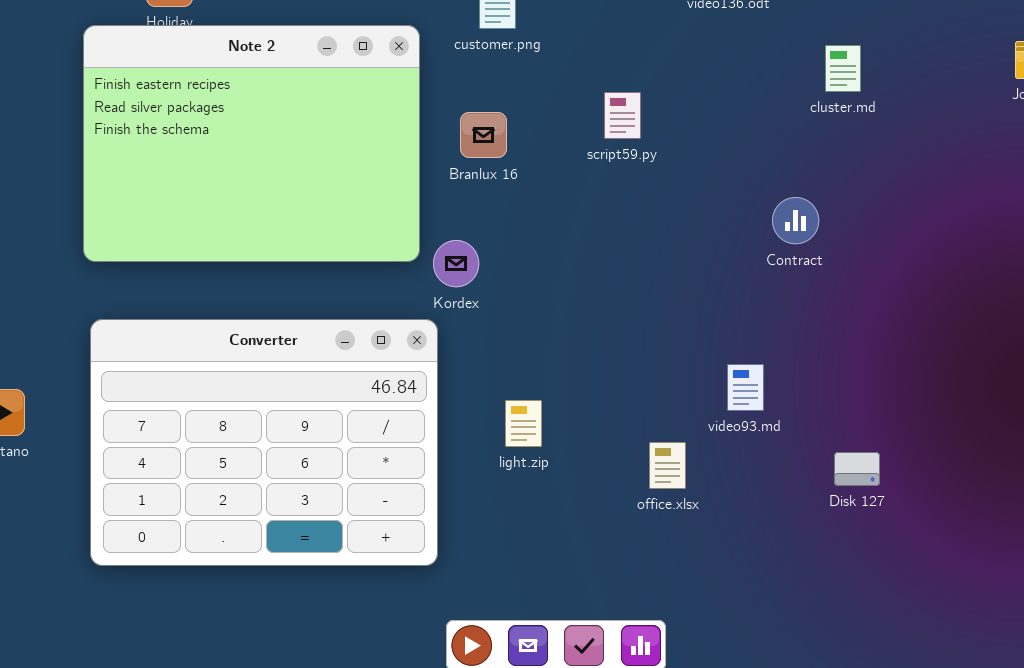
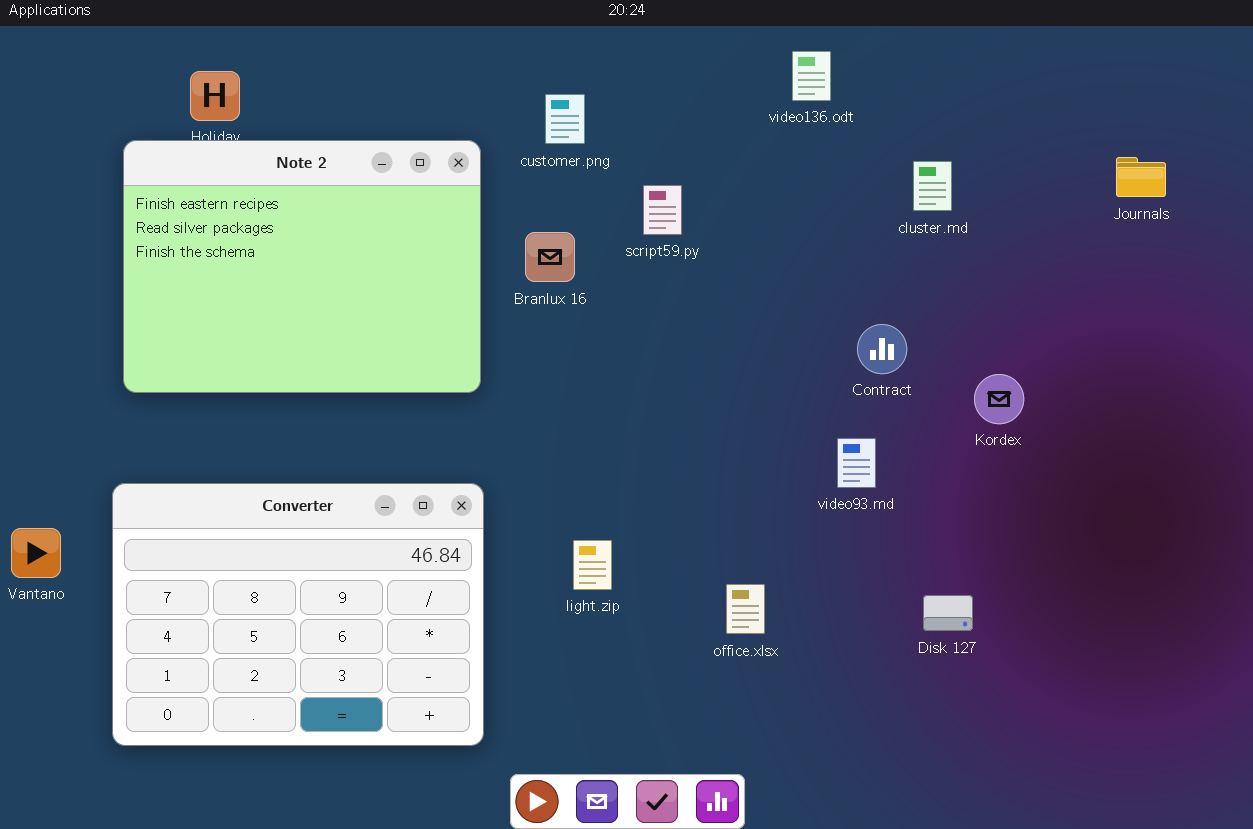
script59.py: [604,92,641,139] -> [643,185,682,235], moved
Kordex: [433,240,479,287] -> [974,374,1024,424], moved
Converter: [90,319,438,566] -> [112,483,484,746], moved
video93.md: [727,364,764,411] -> [837,438,876,488], moved

